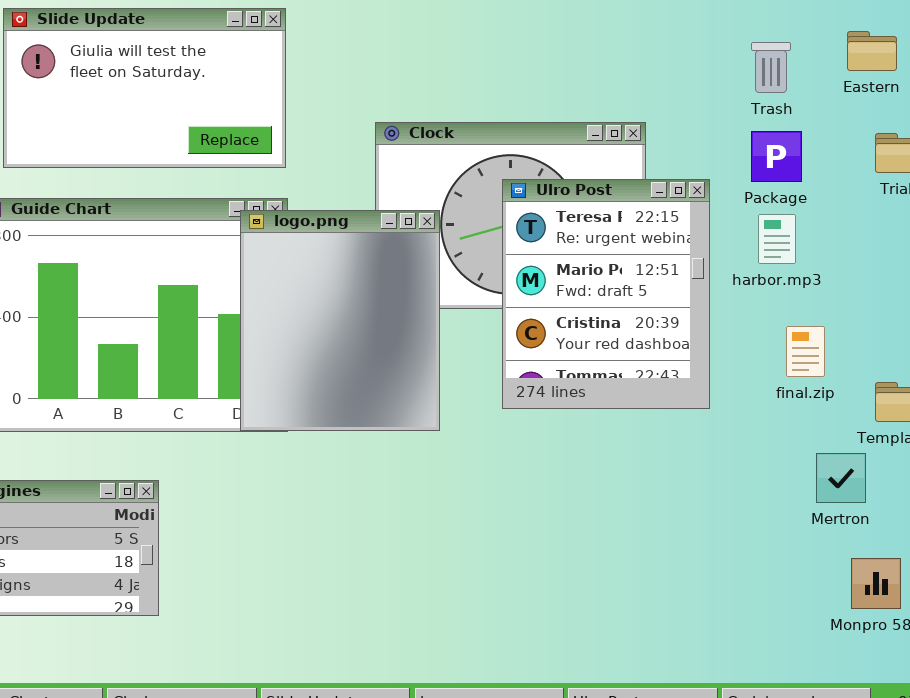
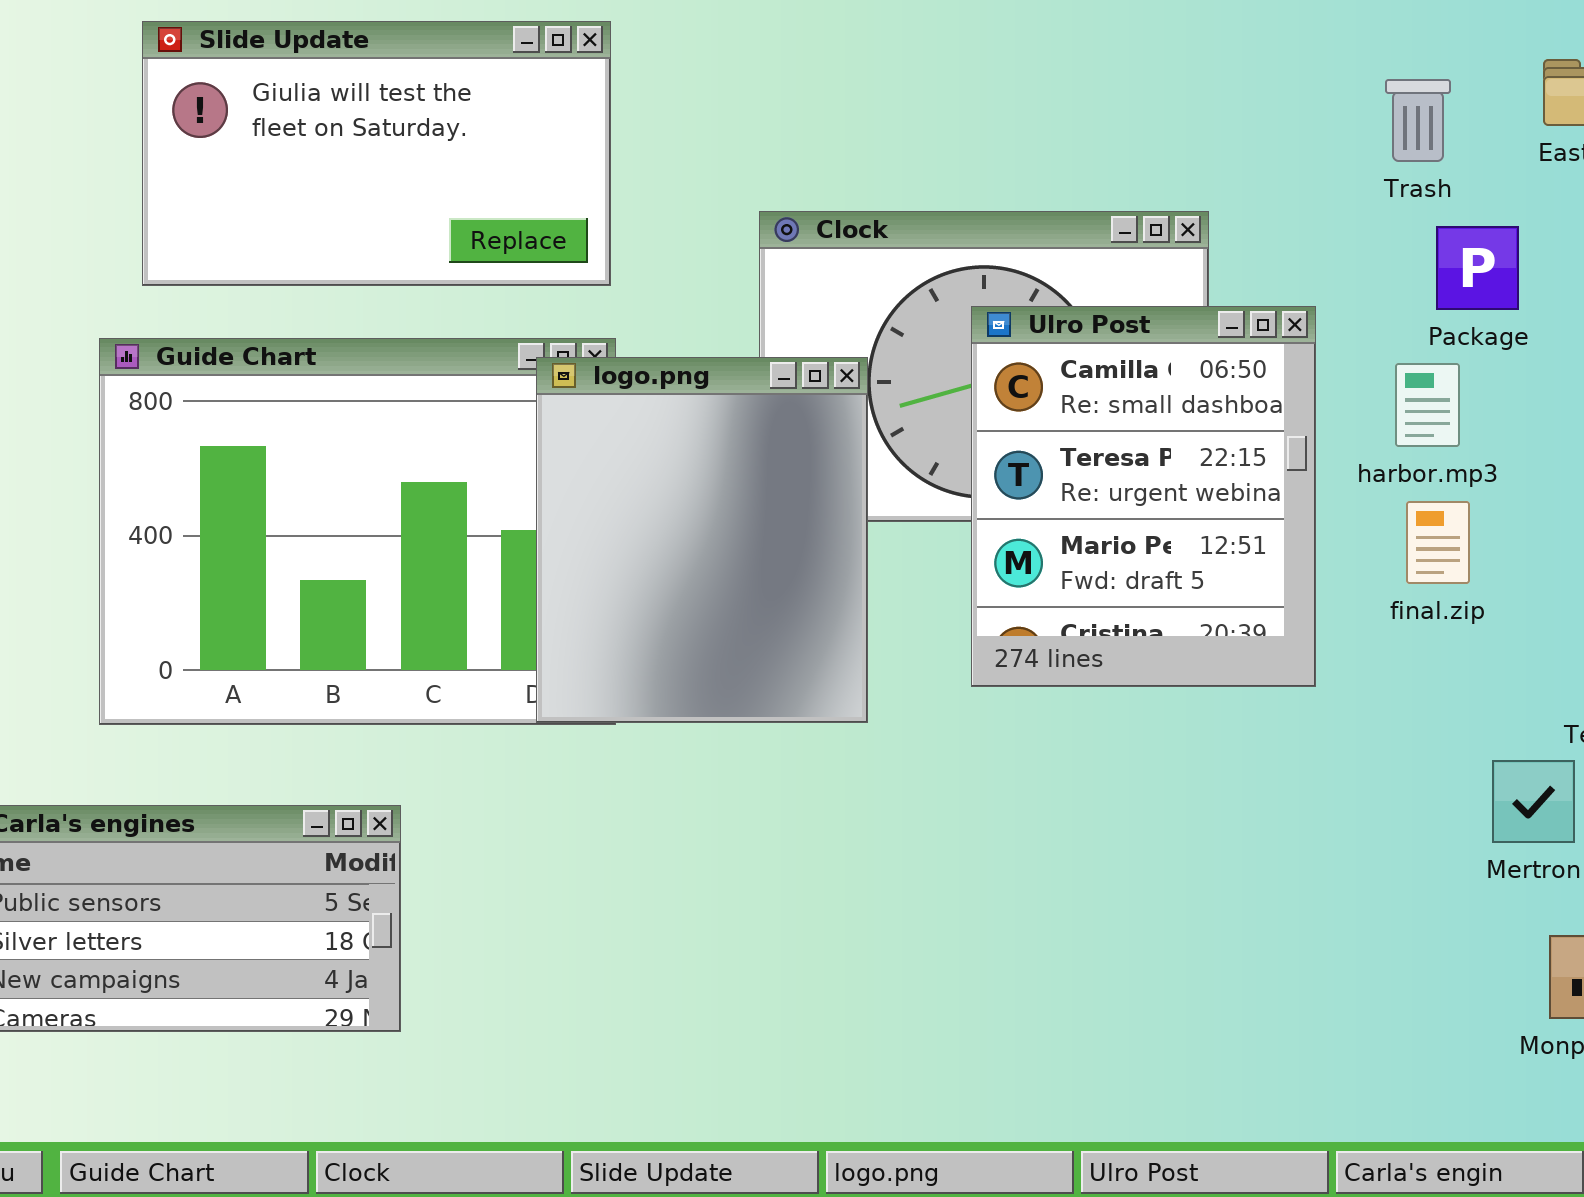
Package: [751,131,802,182] -> [1436,226,1519,310], moved
Ulro Post: [502,179,710,409] -> [971,306,1316,687], scrolled up 1 row
final.zip: [786,326,825,377] -> [1406,501,1470,584], moved

